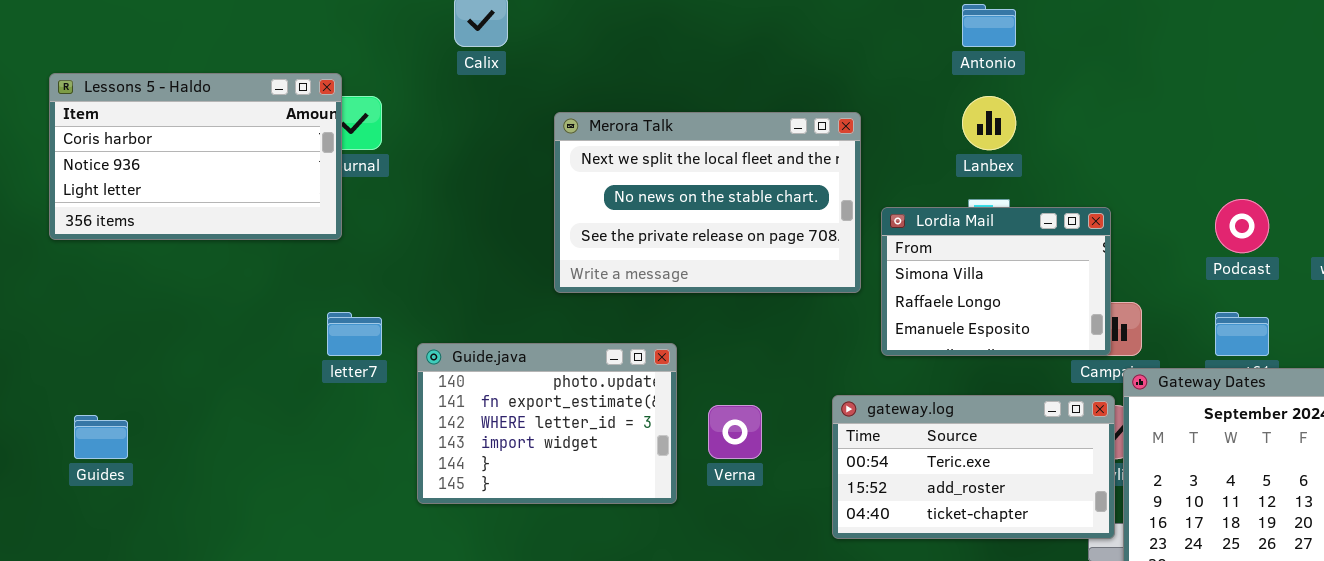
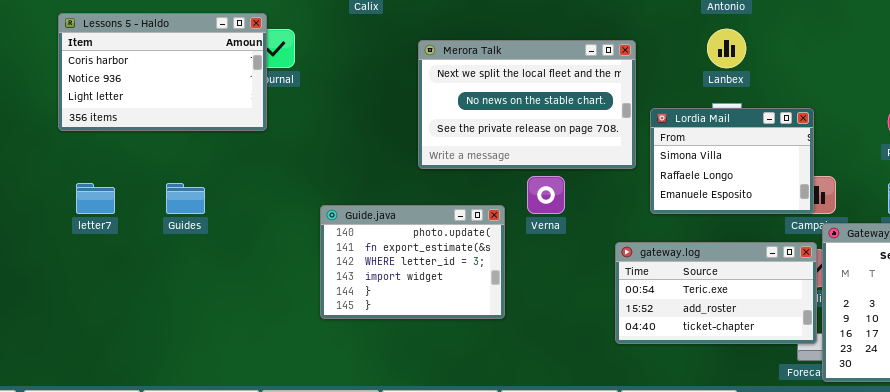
letter7: [327,312,382,356] -> [76,183,115,214], moved
Verna: [708,405,762,459] -> [527,176,565,214], moved
Guides: [74,415,128,459] -> [166,183,205,214], moved

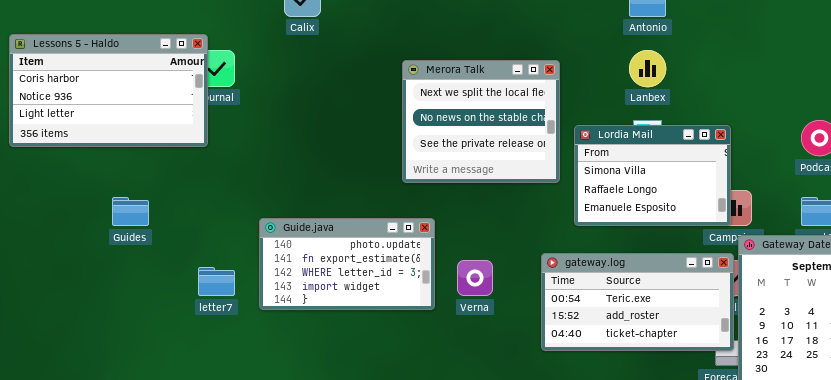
Merora Talk: [418,40,636,169] -> [402,60,560,183], resized
Verna: [527,176,565,214] -> [457,260,493,296], moved
letter7: [76,183,115,214] -> [198,267,235,296], moved
Guide.java: [320,205,505,319] -> [259,218,435,310], resized

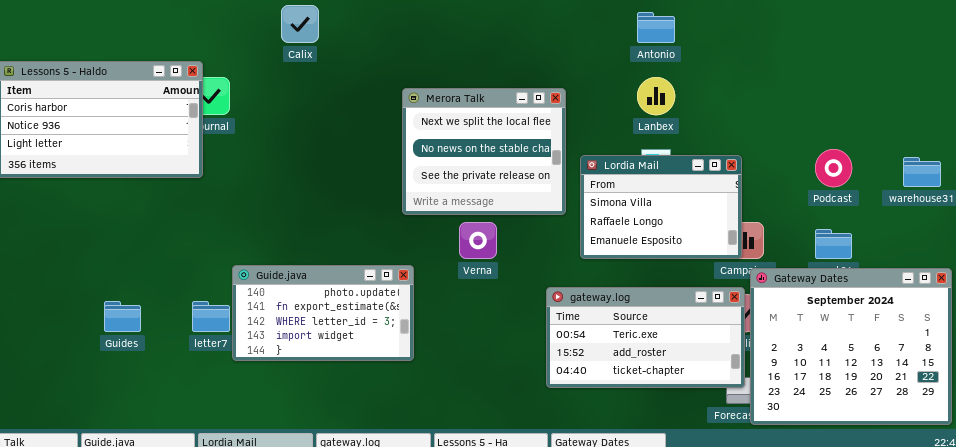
Guides: [112,197,149,226] -> [104,301,141,332], moved
Guide.java: [259,218,435,310] -> [232,265,414,361], moved
Verna: [457,260,493,296] -> [459,222,497,259], moved

